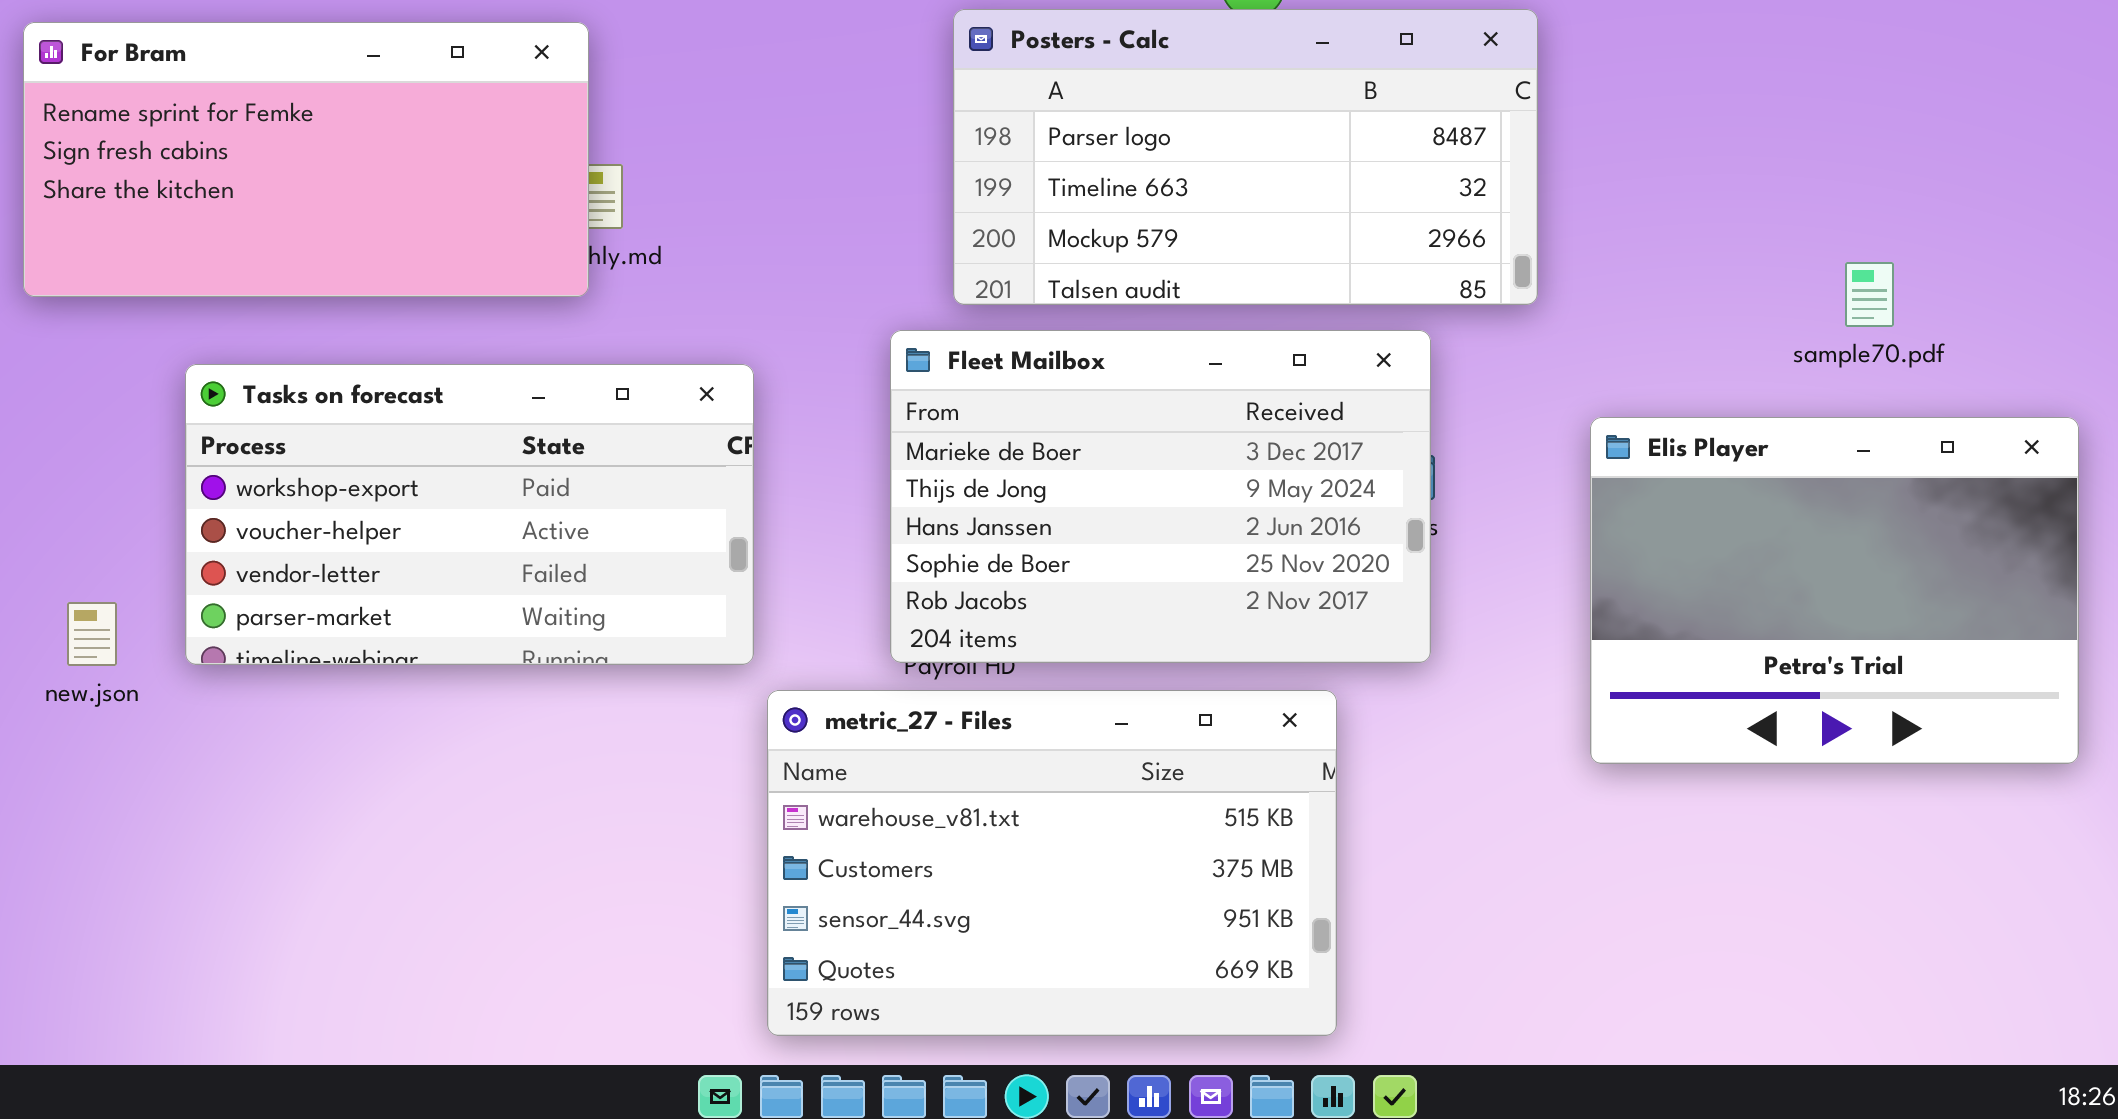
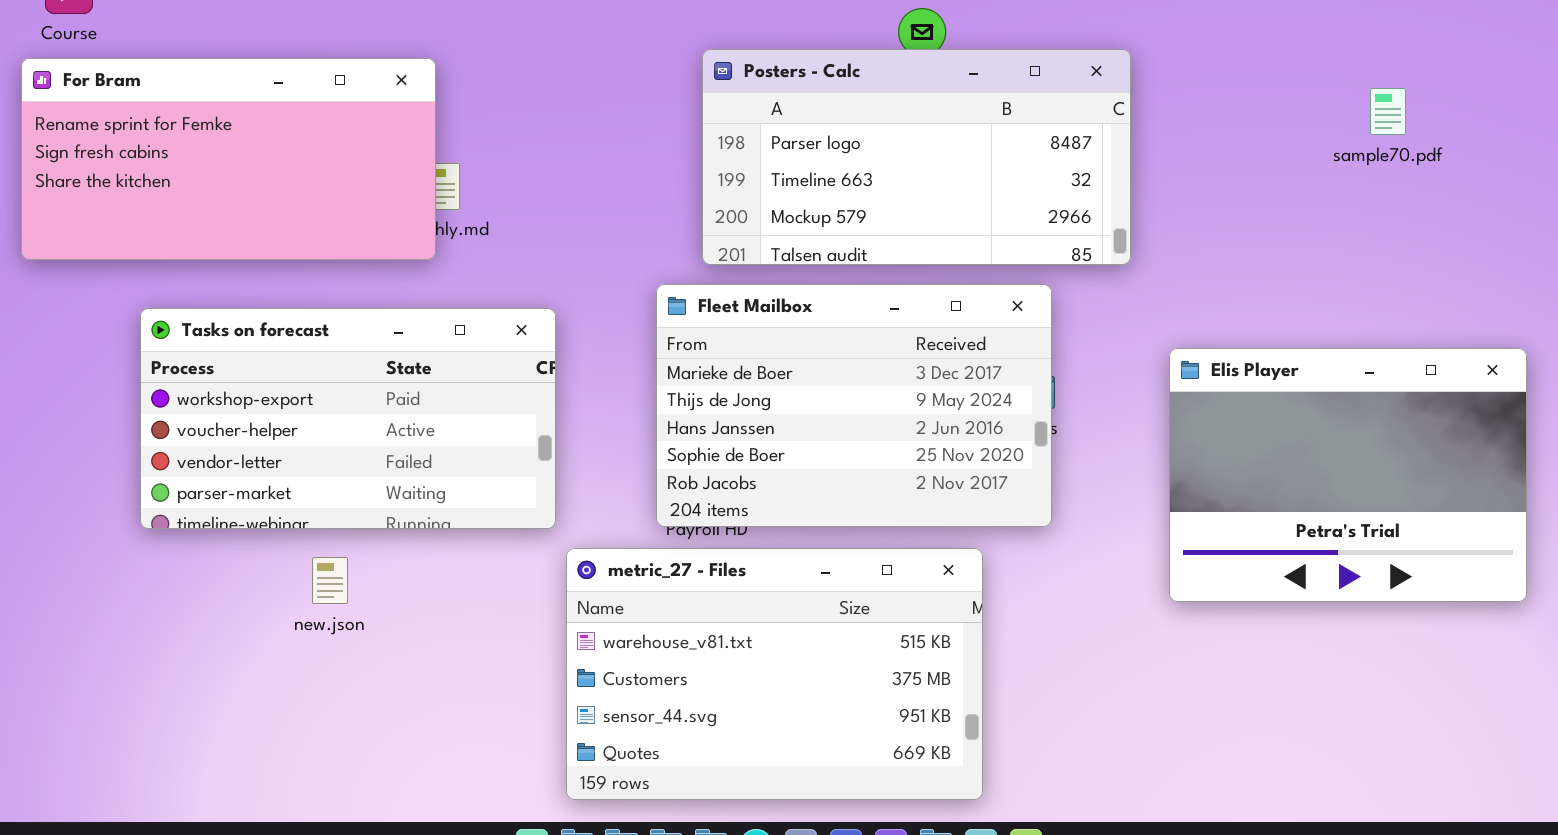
sample70.pdf: [1845,262,1894,327] -> [1370,88,1406,135], moved
new.json: [67,602,117,666] -> [312,557,348,604], moved

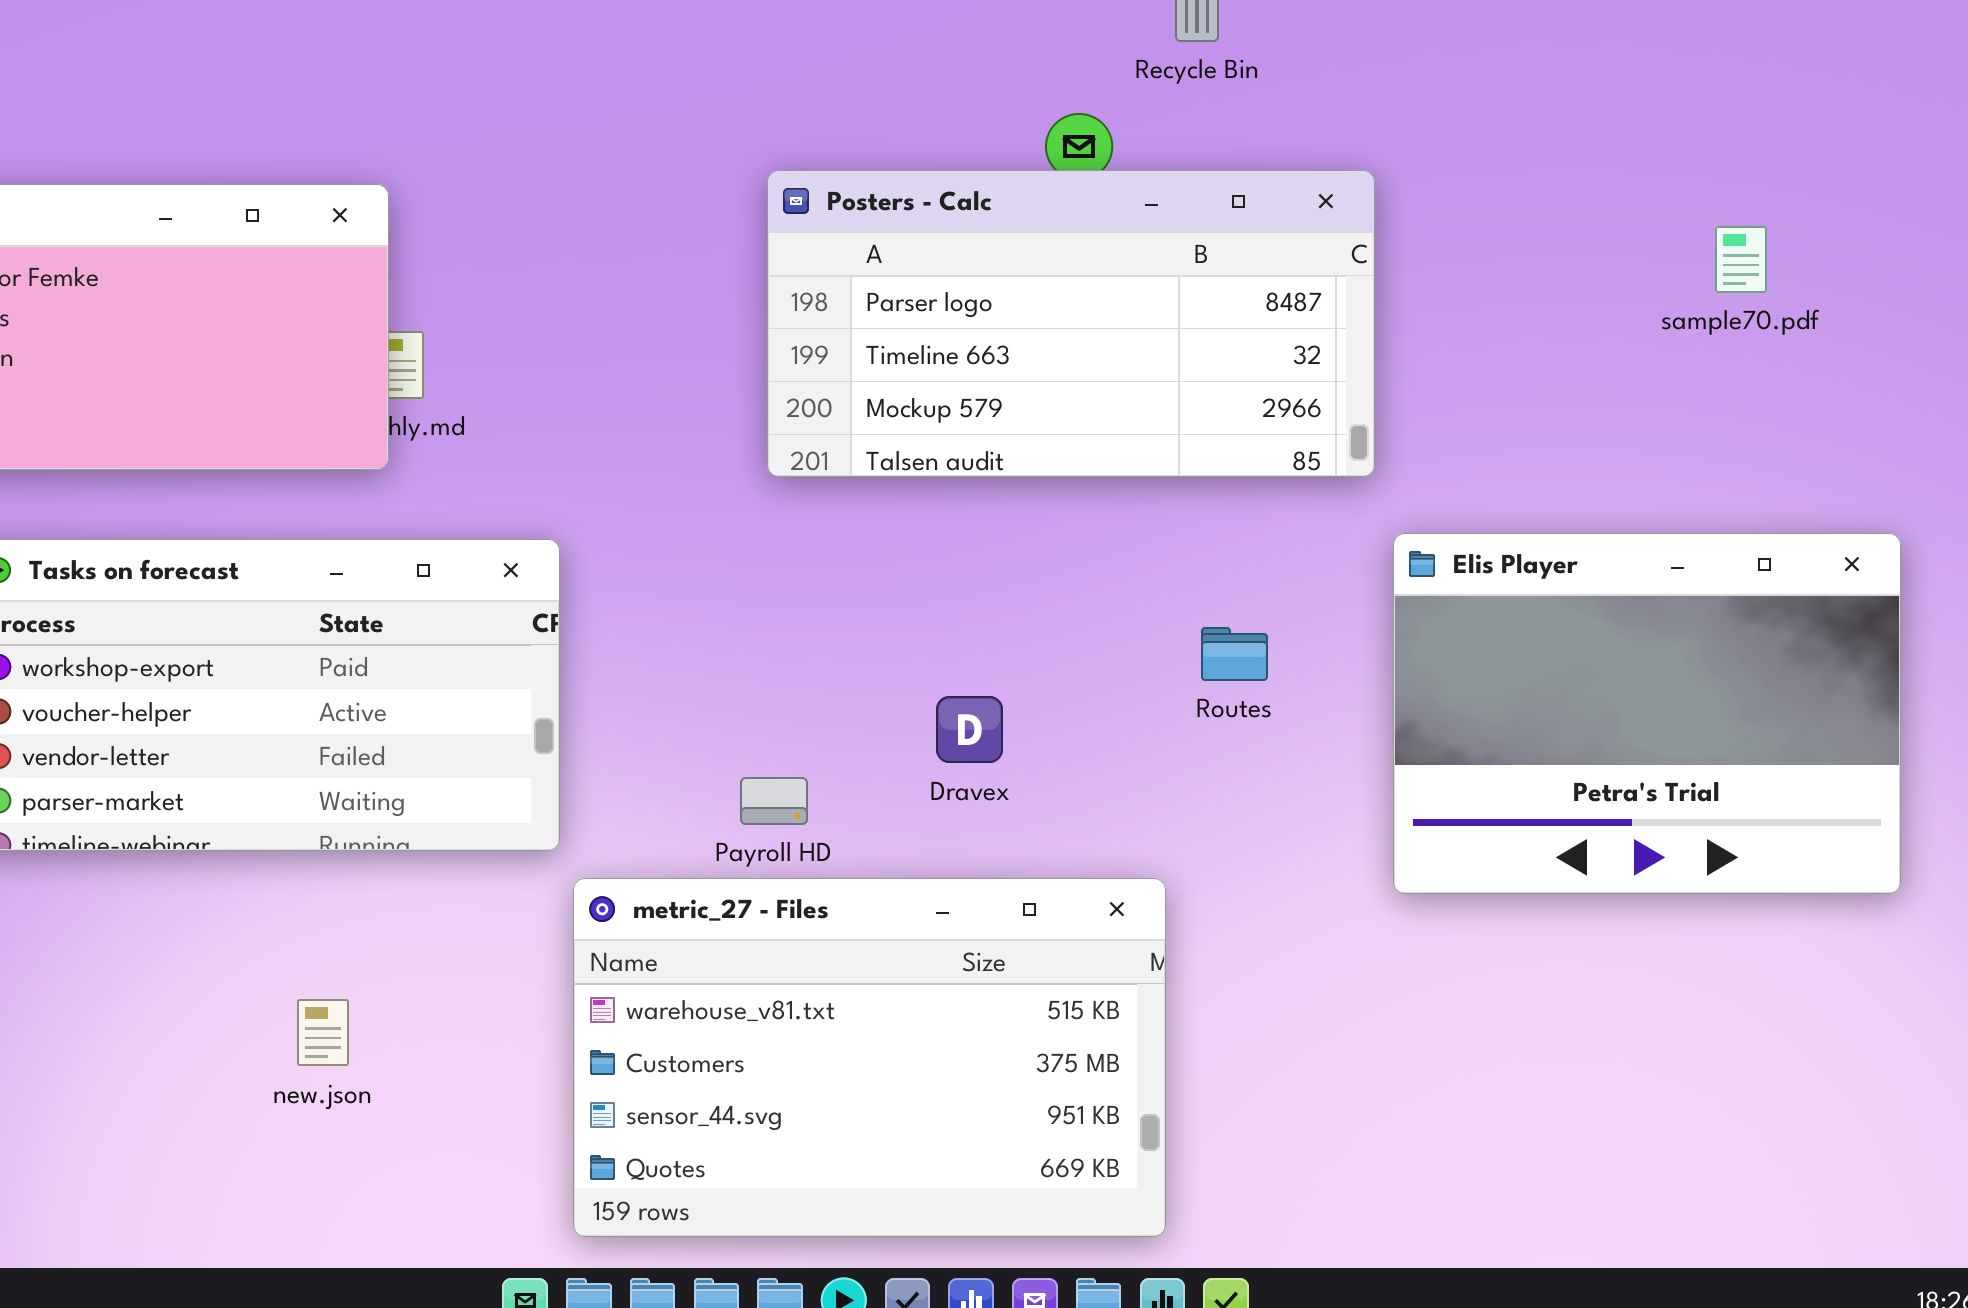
Fleet Mailbox: [656,284,1052,527] -> none, closed
Elis Player: [1169,348,1527,602] -> [1393,533,1901,894], moved
new.json: [312,557,348,604] -> [297,999,349,1066], moved

